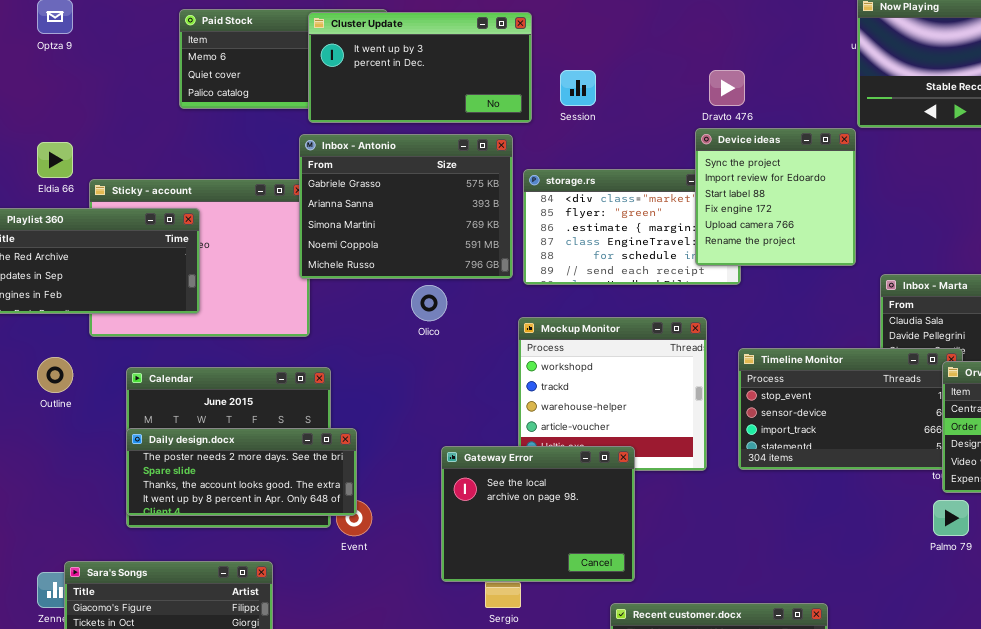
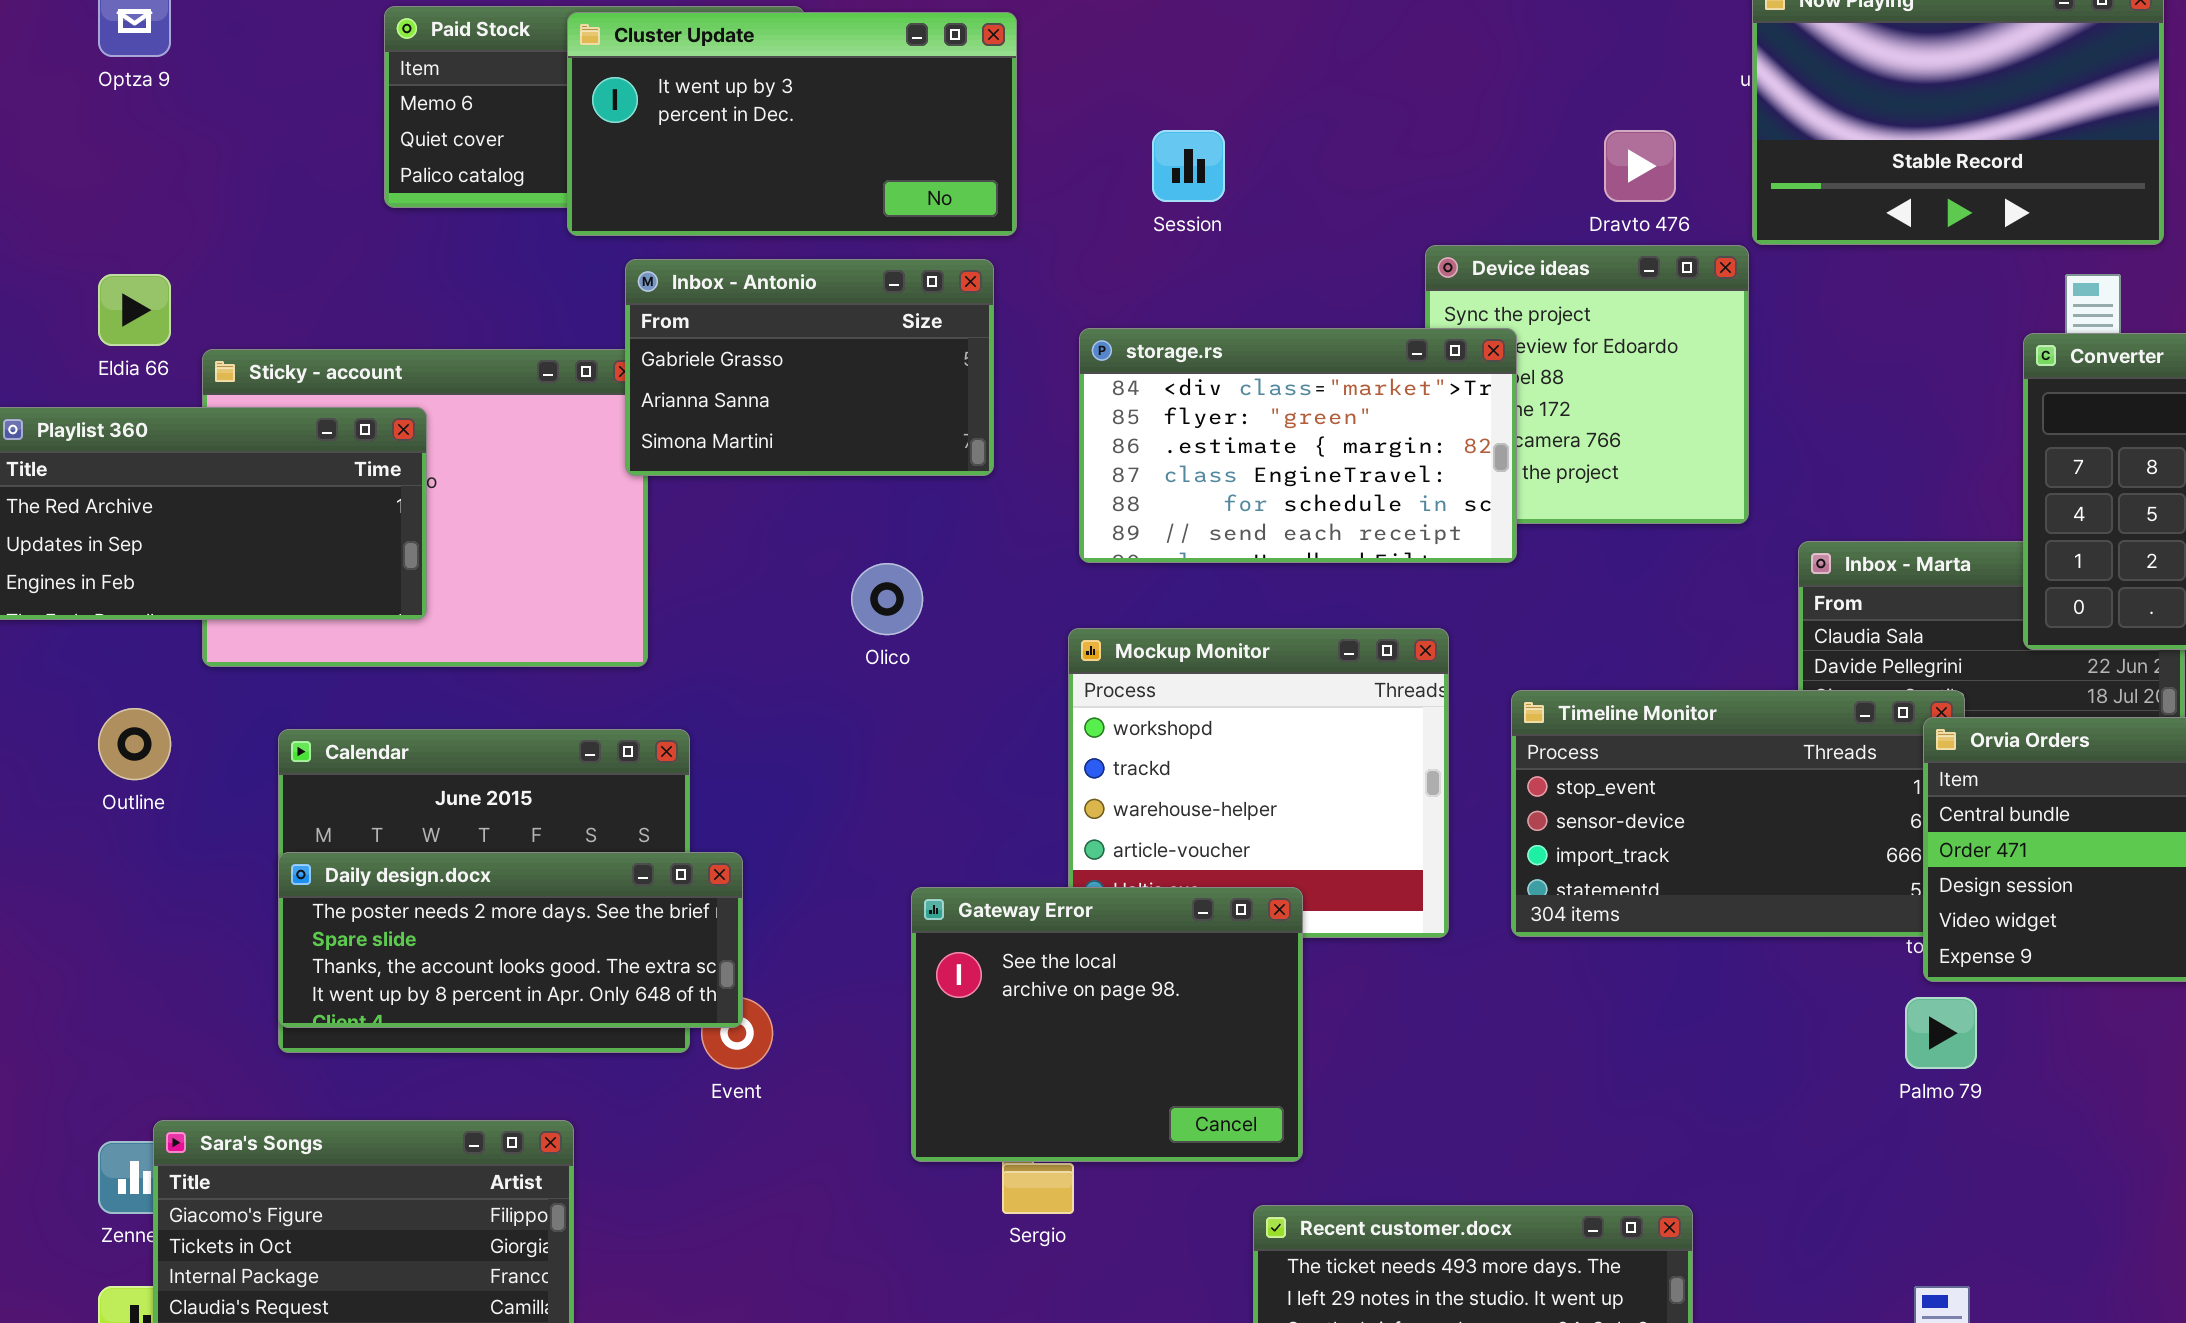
Cluster Update: [308,12,532,123] -> [567,12,1017,236], moved
Dravto 476: [709,70,745,106] -> [1604,130,1676,202], moved
Inbox - Antonio: [299,134,513,279] -> [625,259,994,476], resized
storage.rs: [523,169,741,285] -> [1079,328,1517,563], raised

